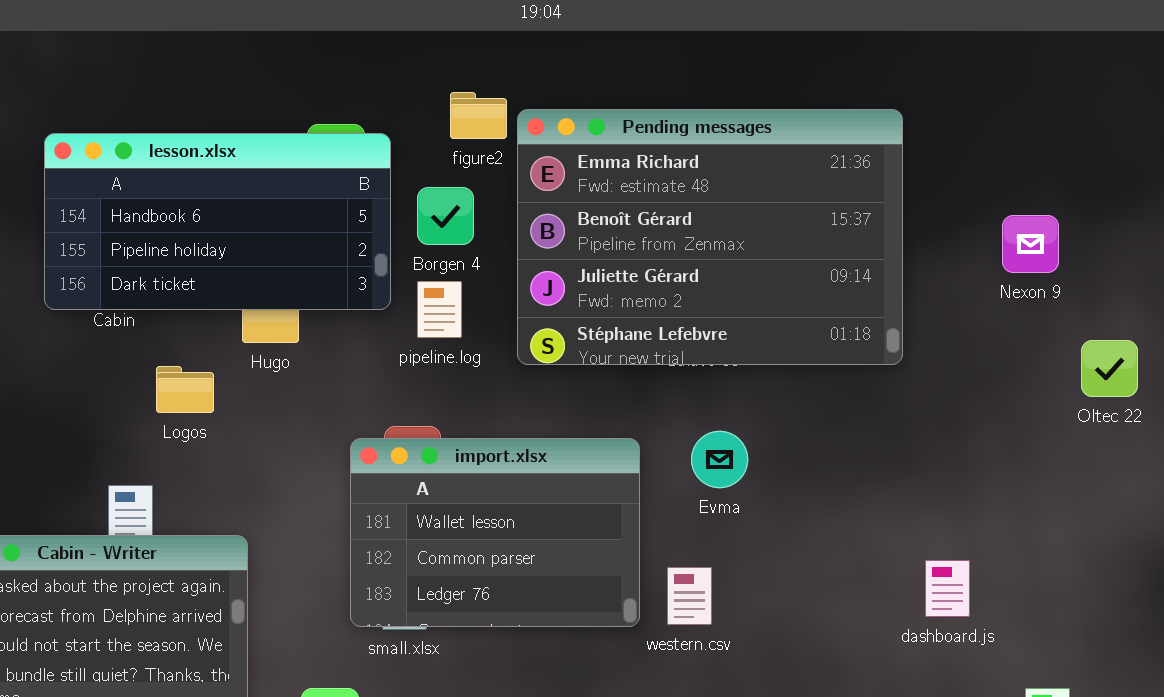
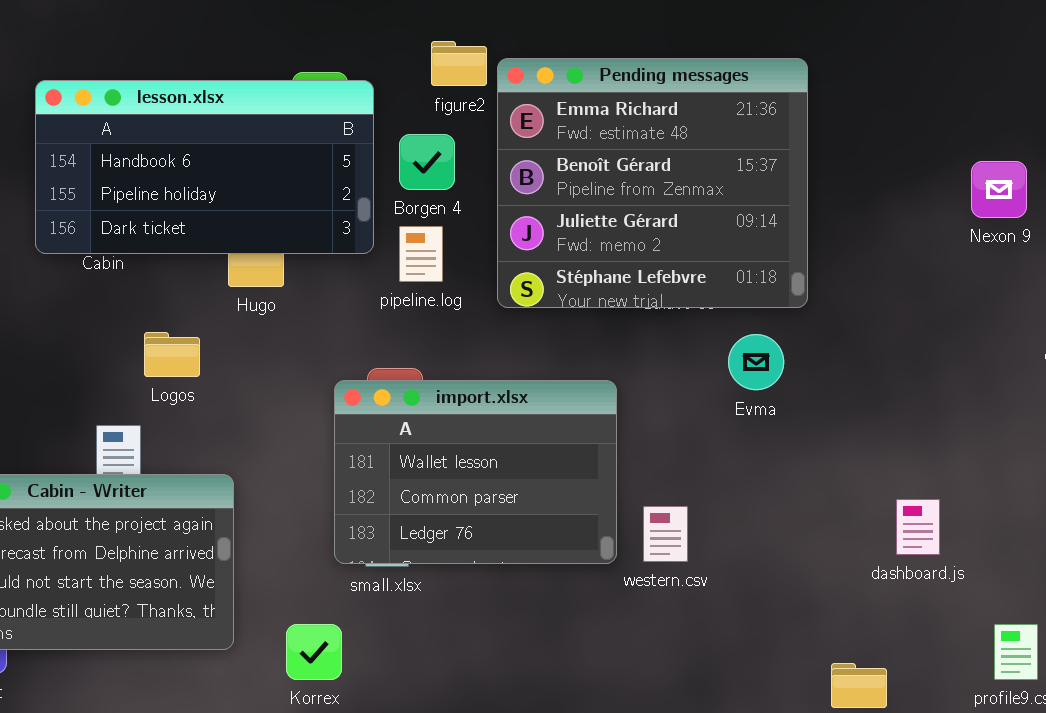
Pending messages: [517,109,903,365] -> [497,58,808,308], resized
Logos: [156,366,214,413] -> [144,332,200,377], moved
Evma: [691,431,748,488] -> [728,334,784,390], moved

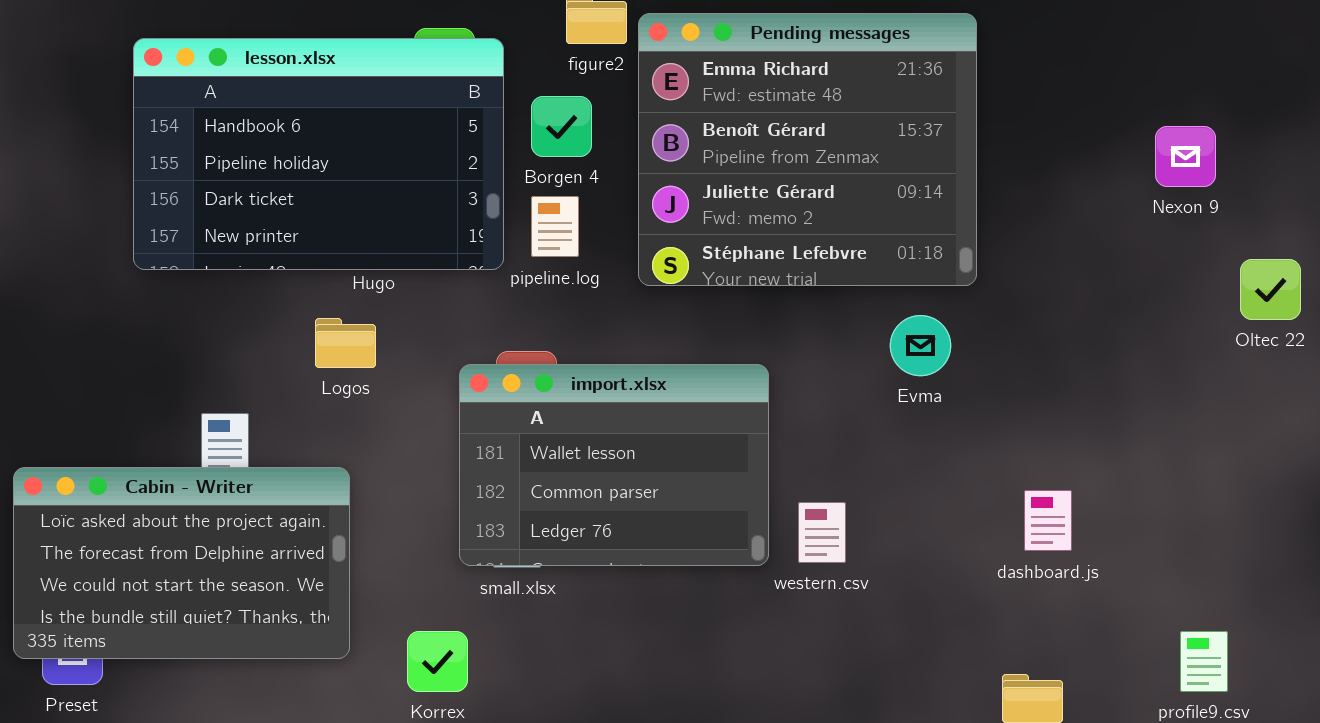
lesson.xlsx: [35,80,374,254] -> [133,38,504,270], resized
Logos: [144,332,200,377] -> [315,318,376,368], moved
dashboard.js: [896,499,940,555] -> [1024,490,1072,551], moved

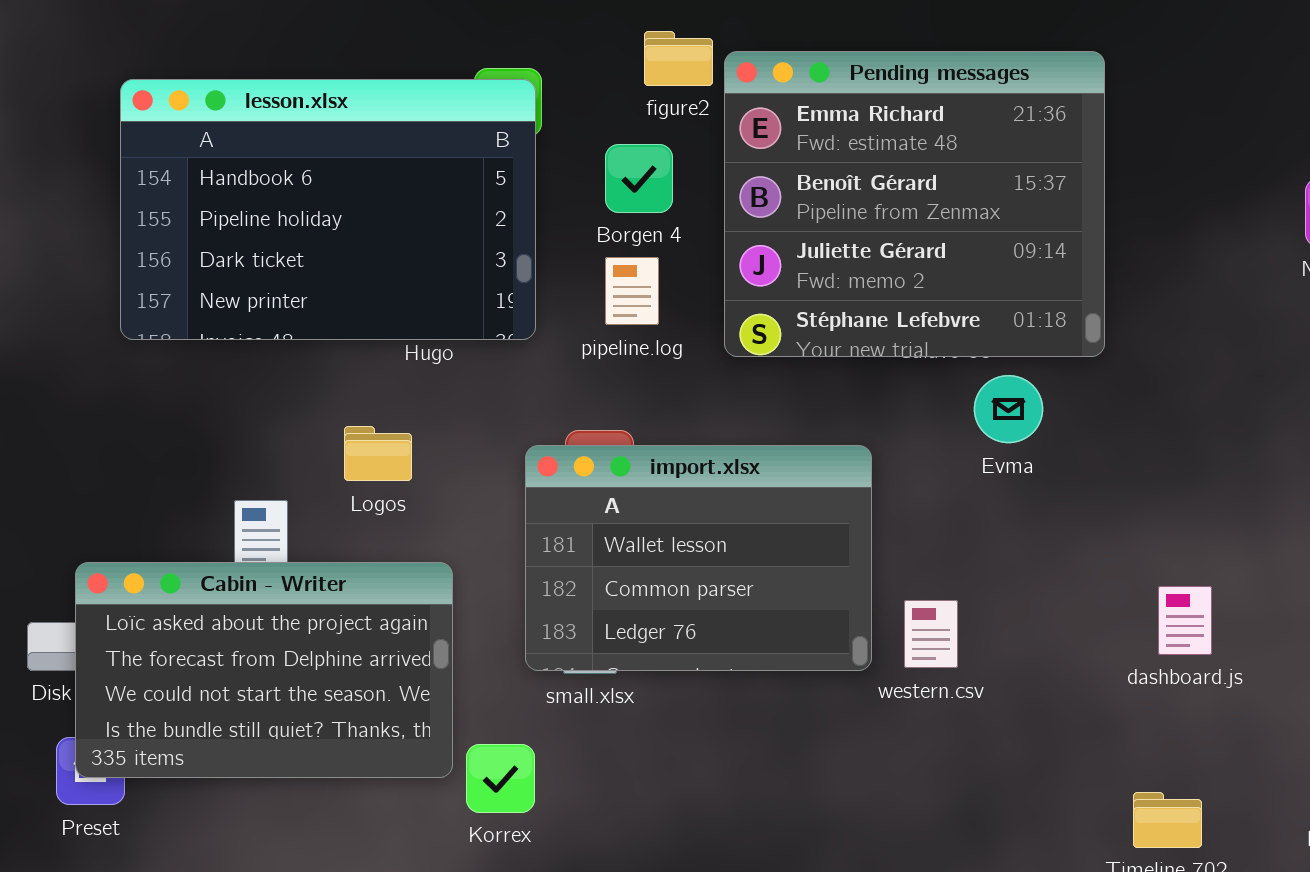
lesson.xlsx: [133,38,504,270] -> [120,79,536,340], moved
Evma: [890,315,951,376] -> [974,375,1043,443], moved
Logos: [315,318,376,368] -> [344,426,412,481], moved
Cabin - Writer: [13,467,350,659] -> [75,562,453,778], moved

